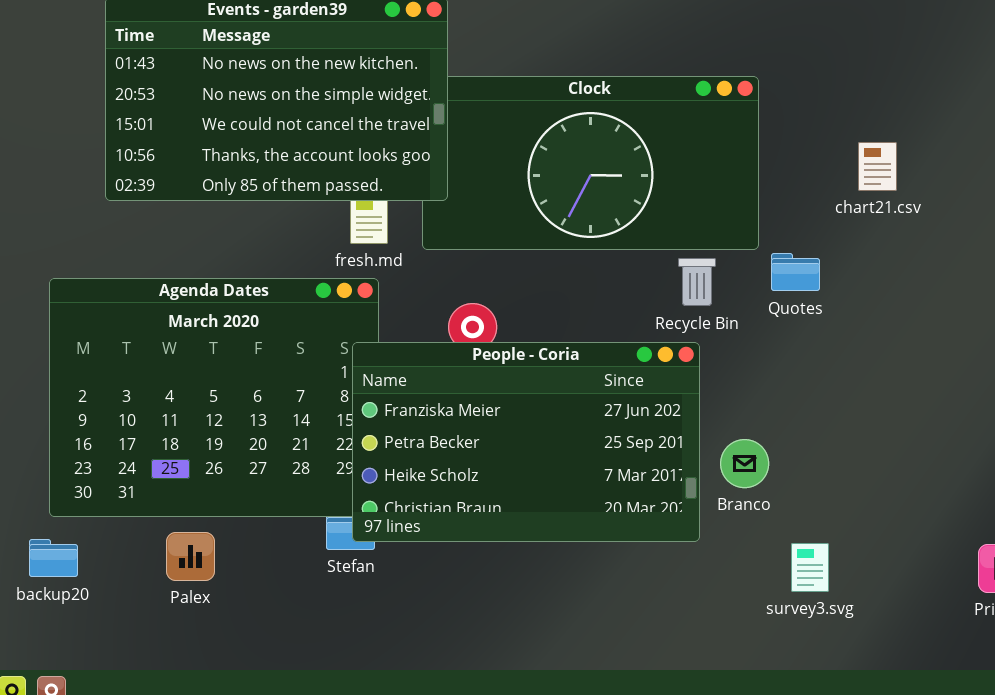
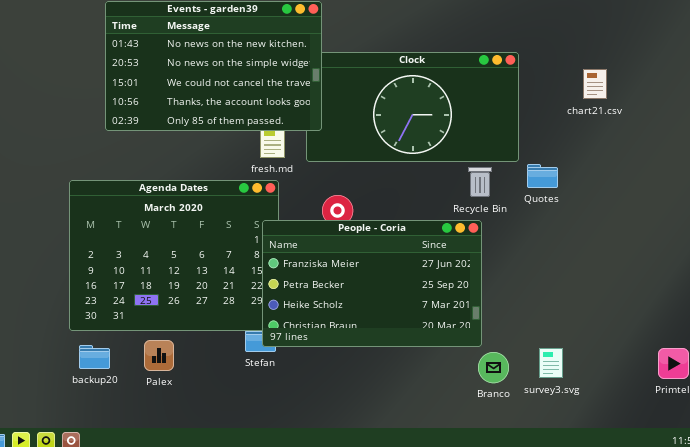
chart21.csv: [858,142,897,191] -> [583,69,607,99], moved
Branco: [720,439,769,488] -> [478,352,509,383], moved
backup20: [29,539,78,577] -> [79,345,110,369], moved

